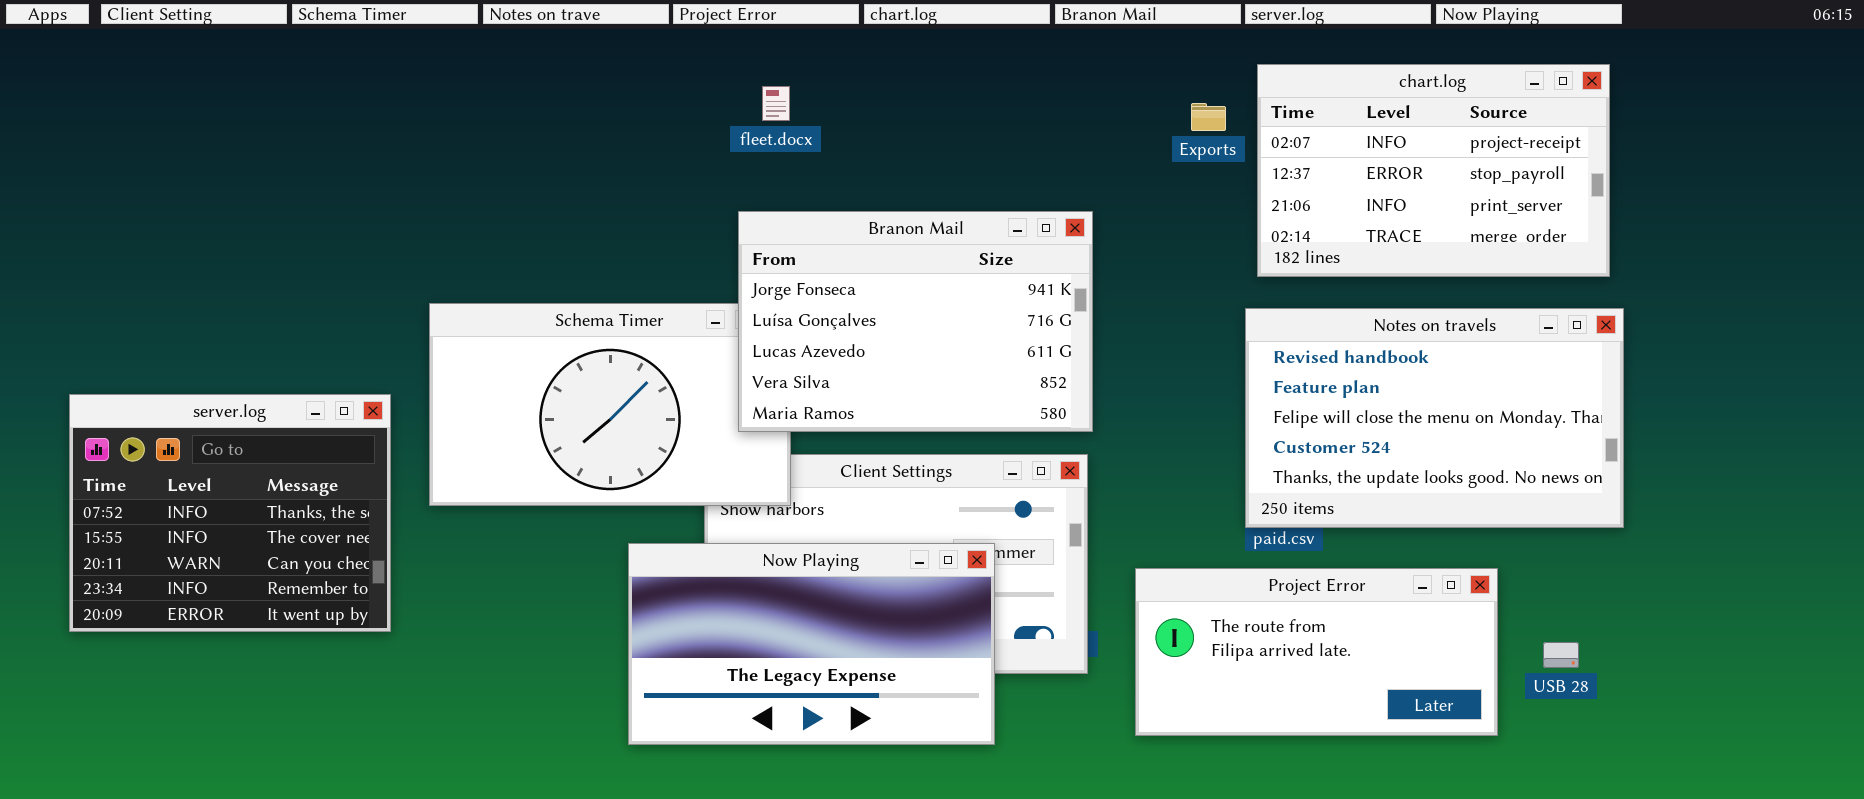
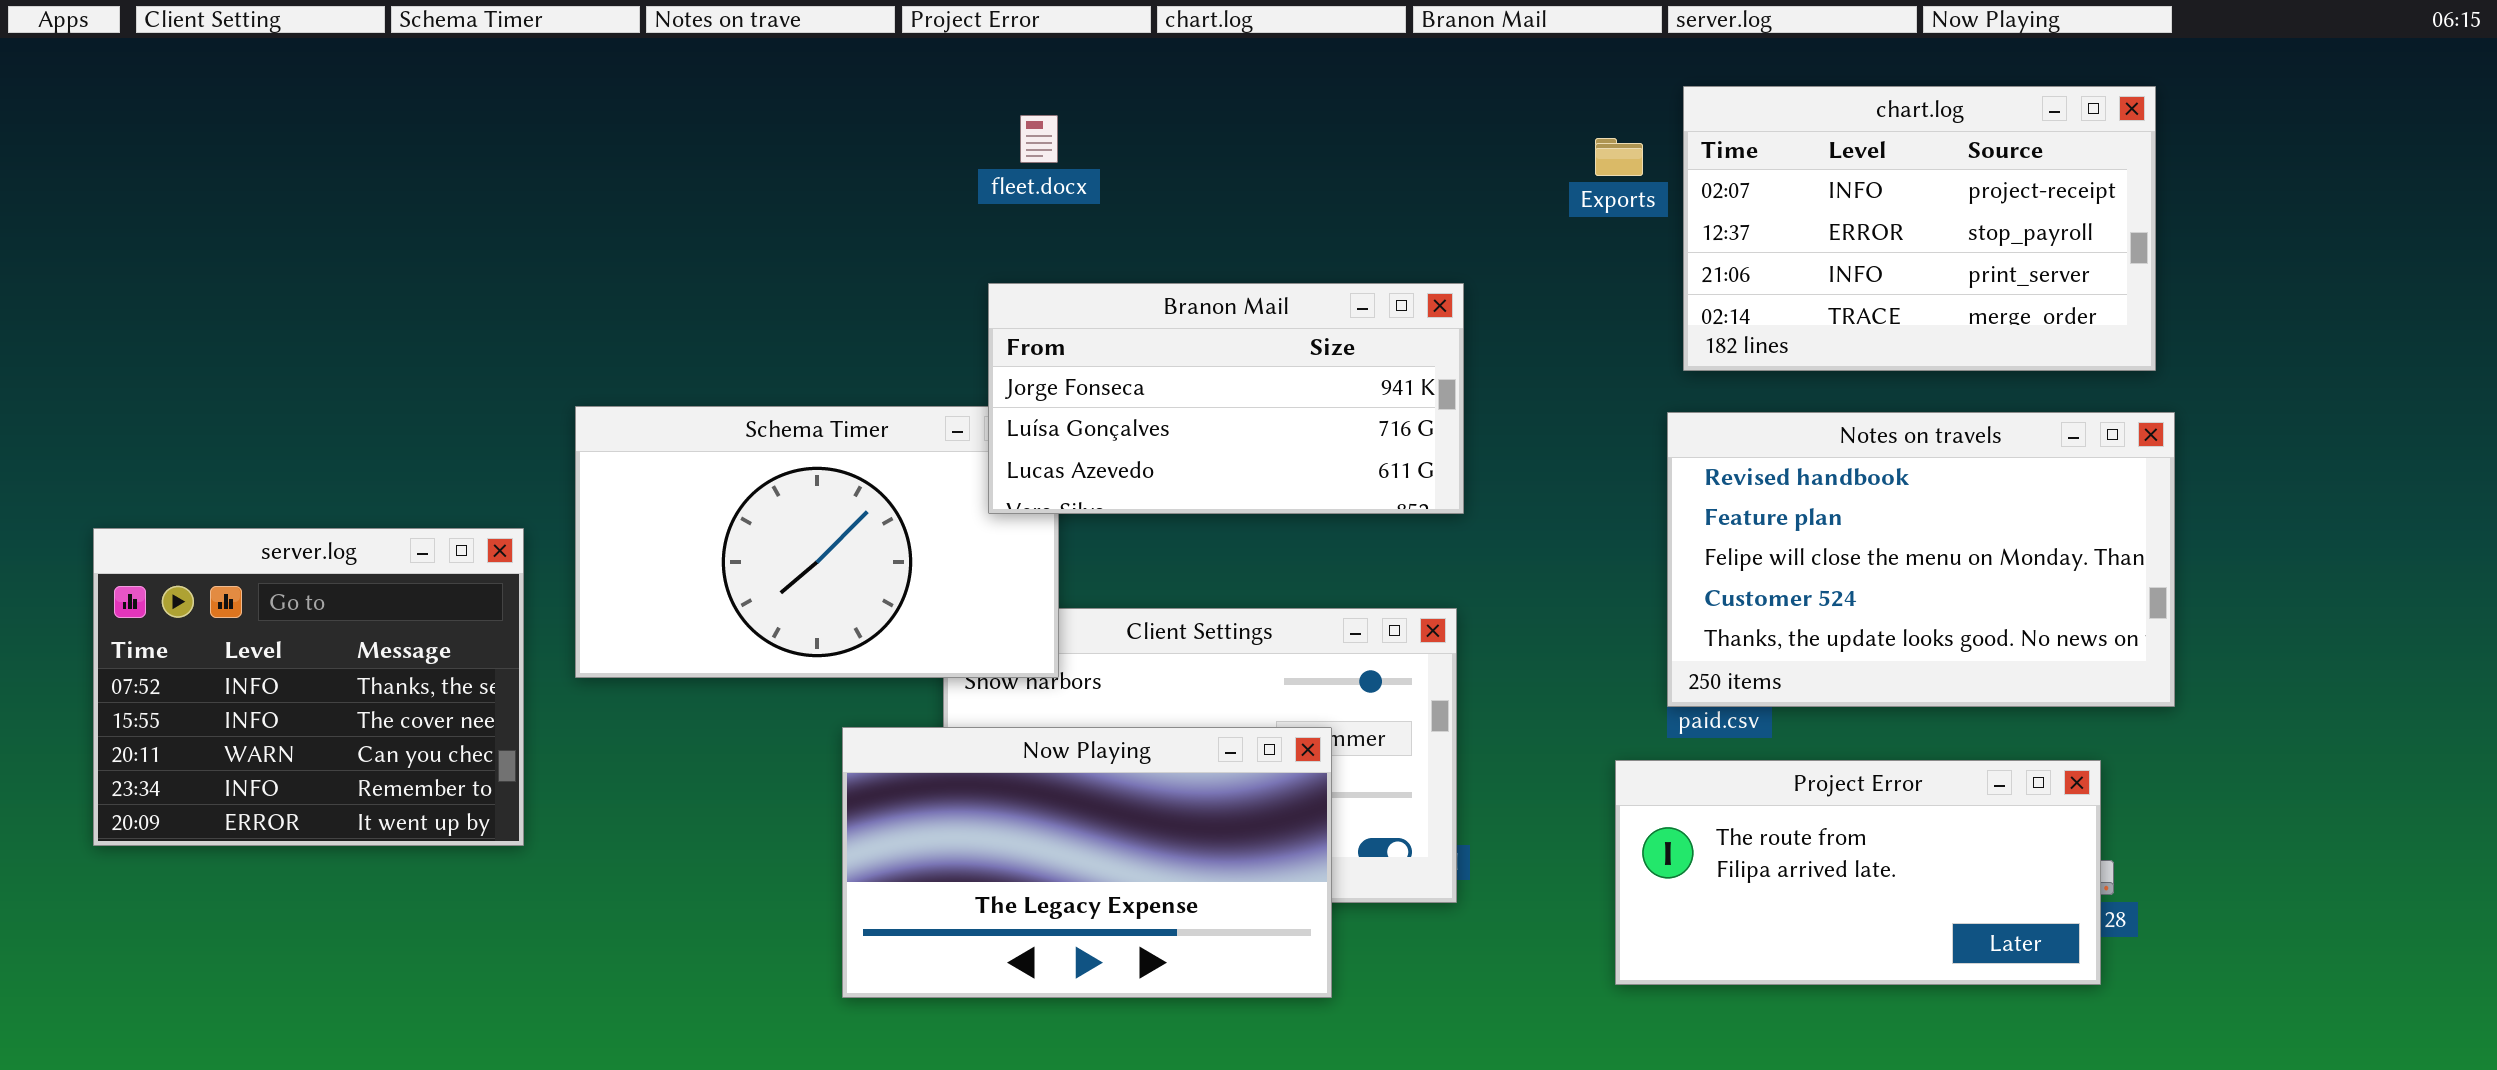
Branon Mail: [738,211,1093,432] -> [988,283,1464,514], resized
Project Error: [1135,568,1498,736] -> [1615,760,2101,985], moved

